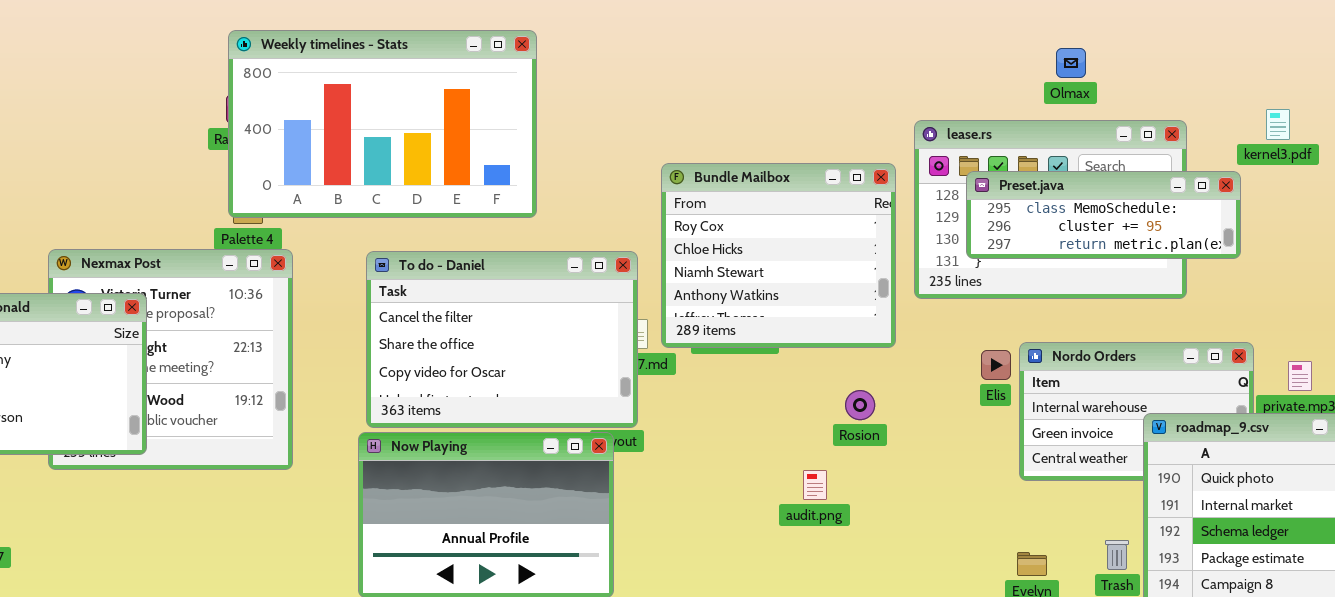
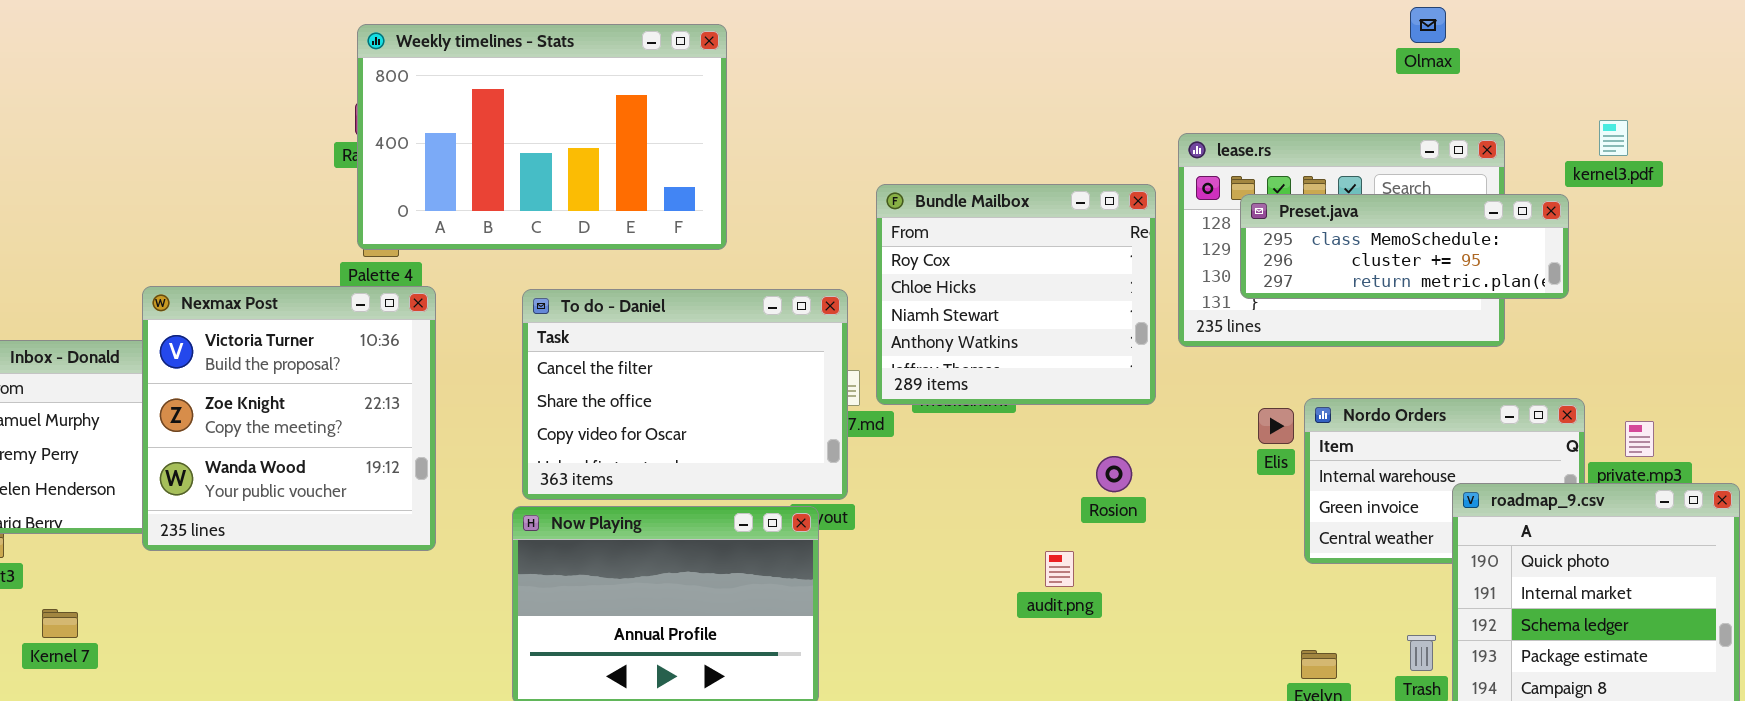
Olmax: [1056,48,1086,78] -> [1410,7,1446,43], moved
Nexmax Post: [48,249,293,470] -> [142,286,436,551], raised

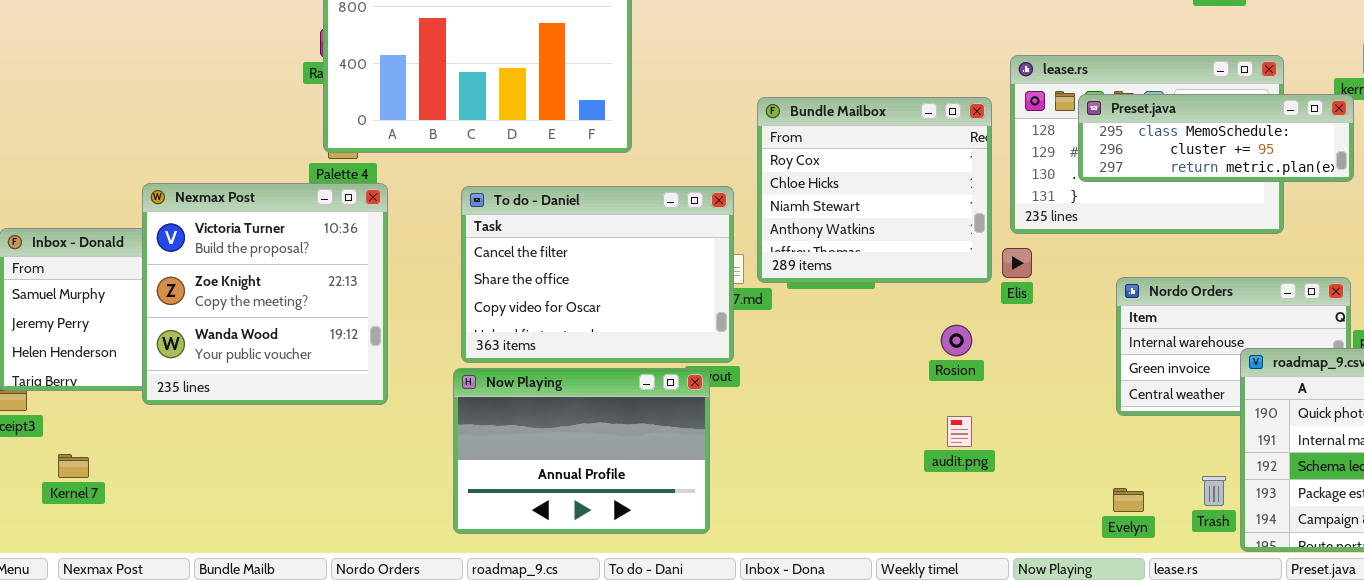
Preset.java: [1240,194,1569,299] -> [1078,94,1354,182], moved
Elis: [1258,408,1294,444] -> [1002,248,1032,278], moved
audit.png: [1045,551,1074,587] -> [947,416,972,447], moved

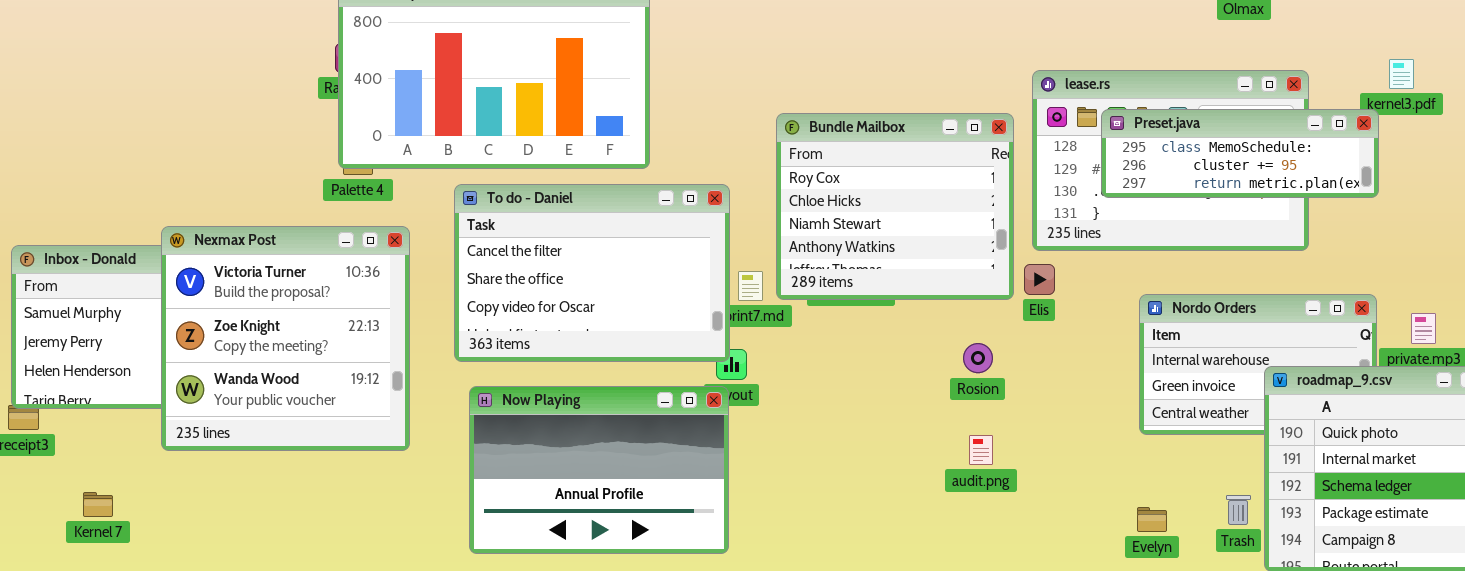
Nexmax Post: [142,183,388,405] -> [161,226,410,451], moved
To do - Daniel: [461,186,734,363] -> [454,184,730,362], moved
Kernel 7: [58,454,89,478] -> [83,492,113,517], moved

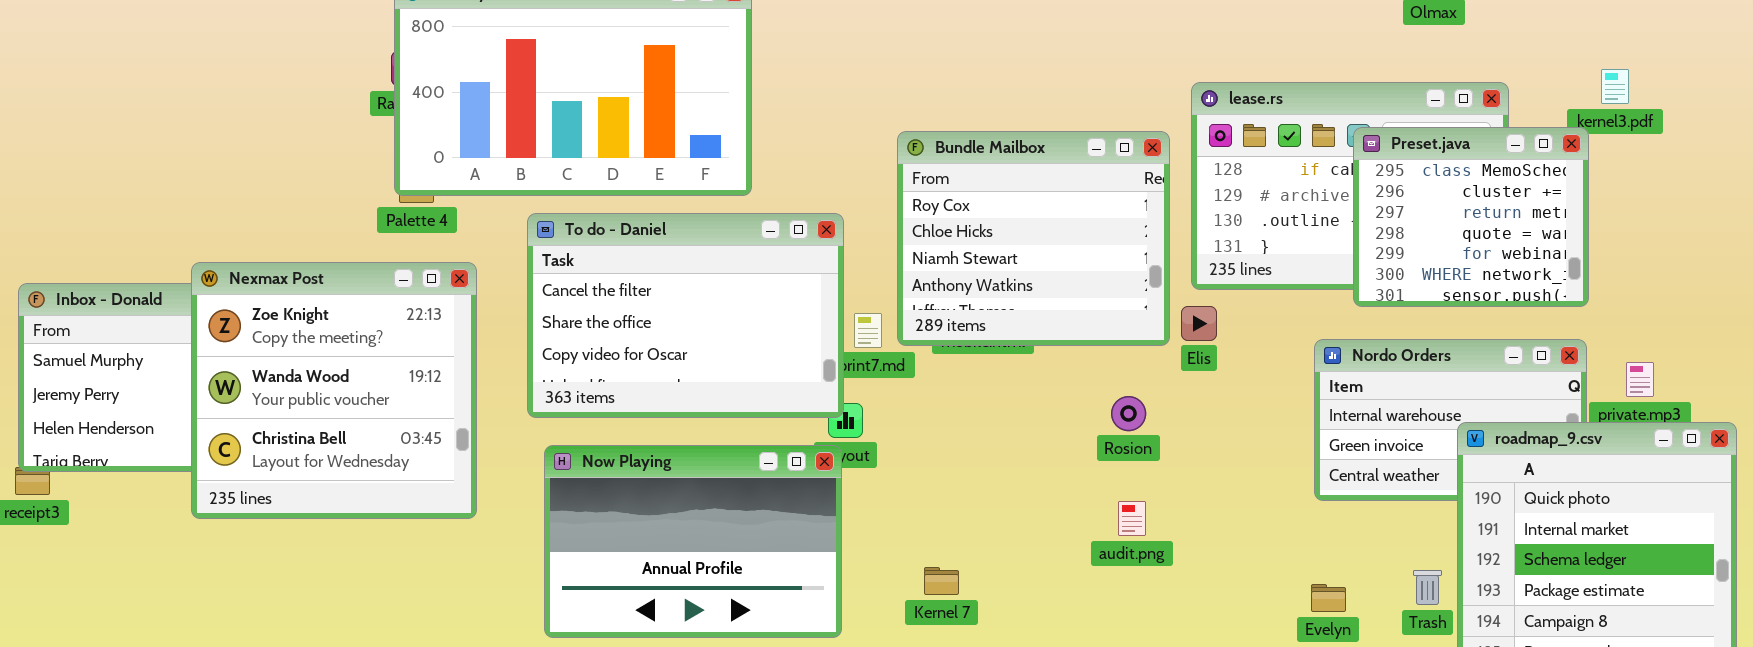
Preset.java: [1101,109,1379,198] -> [1353,127,1589,307], resized
Nexmax Post: [161,226,410,451] -> [191,262,477,519], scrolled down 1 row
Kernel 7: [83,492,113,517] -> [924,567,959,595], moved

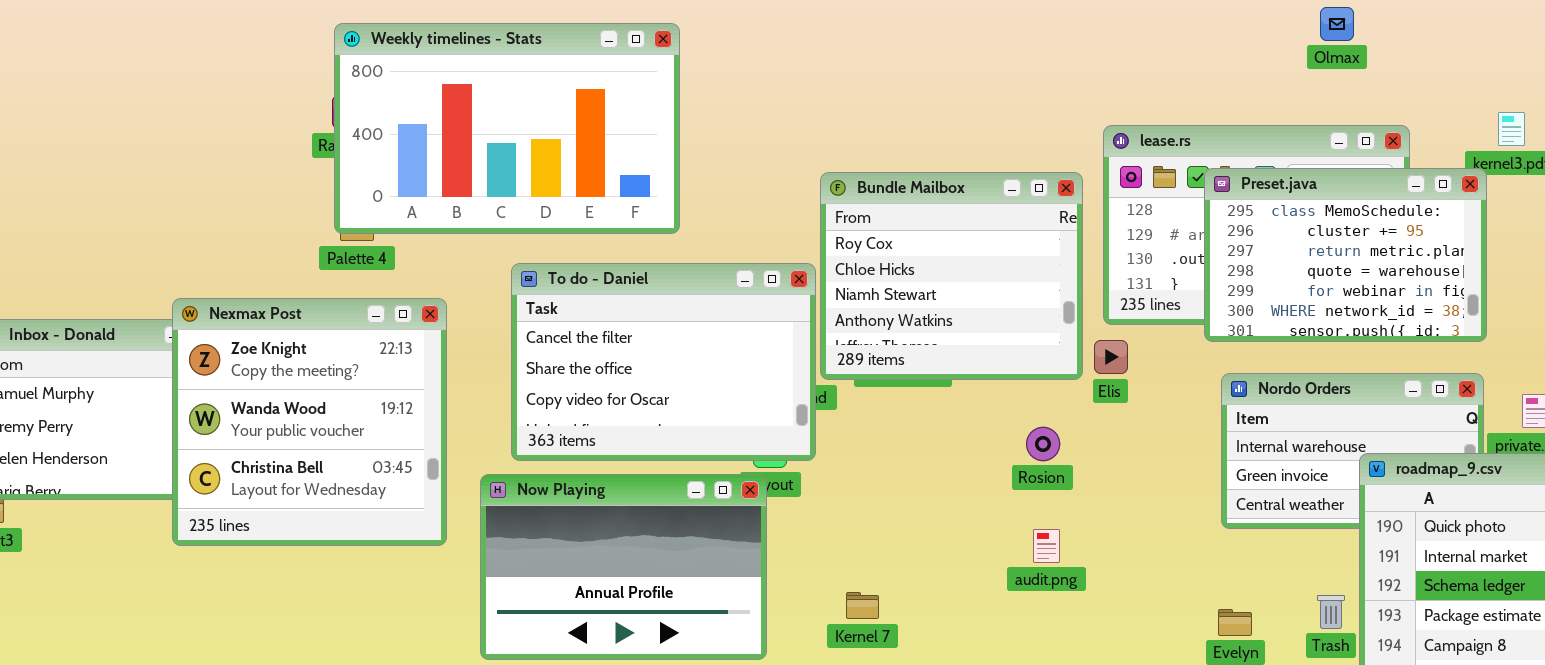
Preset.java: [1353,127,1589,307] -> [1204,168,1487,342], resized
To do - Daniel: [527,213,844,418] -> [511,263,816,461], moved
Nexmax Post: [191,262,477,519] -> [172,298,447,546], moved

